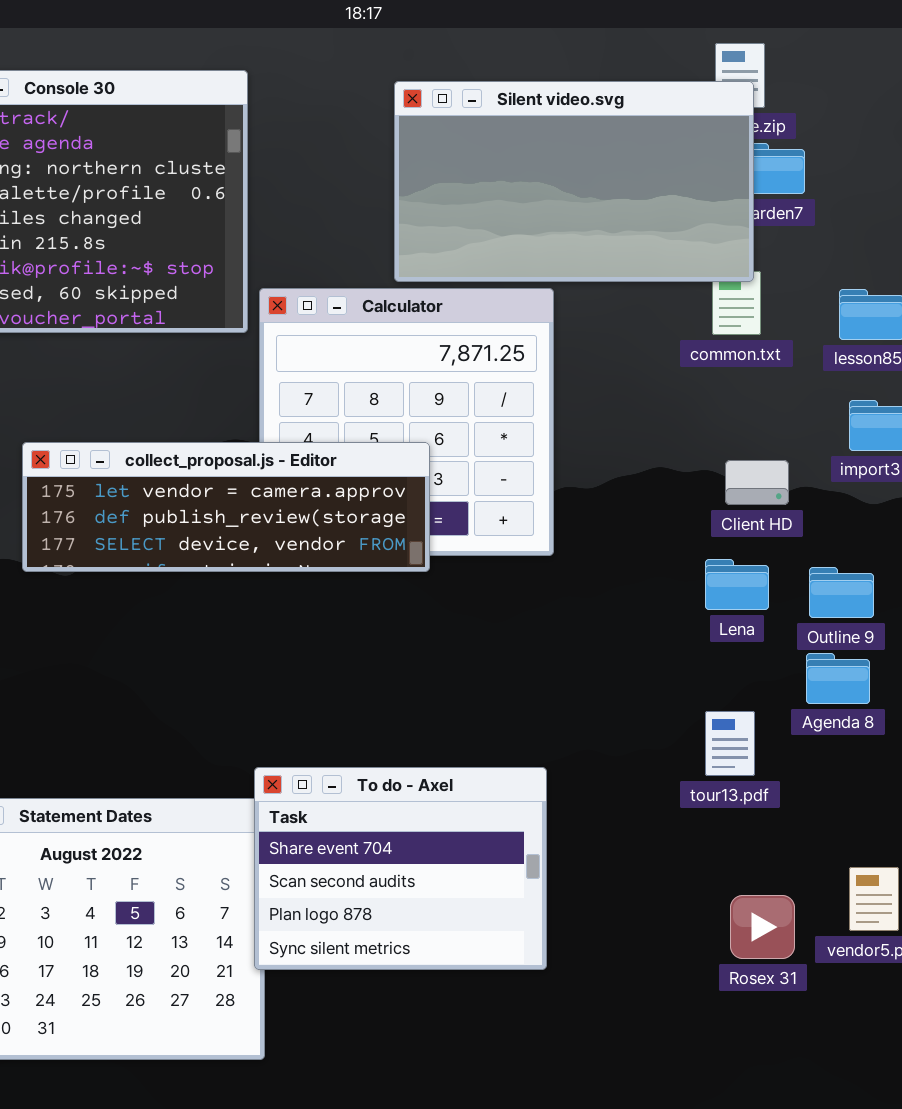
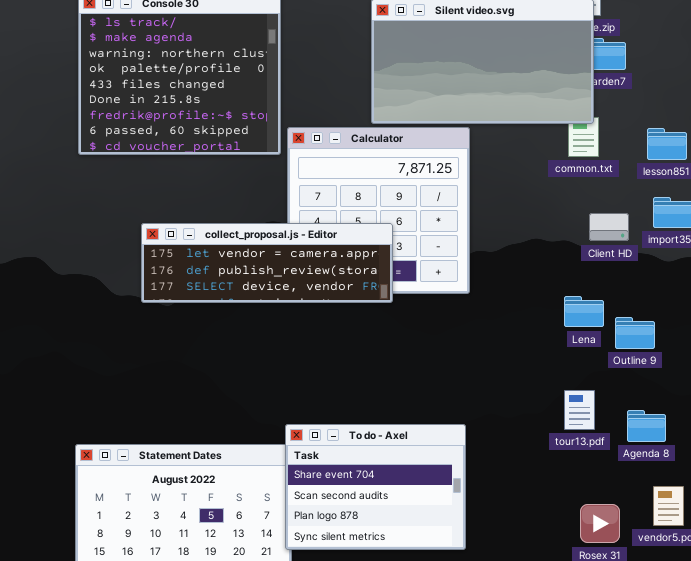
Client HD: [725,460,789,505] -> [589,213,629,241], moved
Outline 9: [809,567,874,618] -> [615,317,655,349], moved
Agenda 8: [806,653,870,704] -> [627,410,666,442], moved

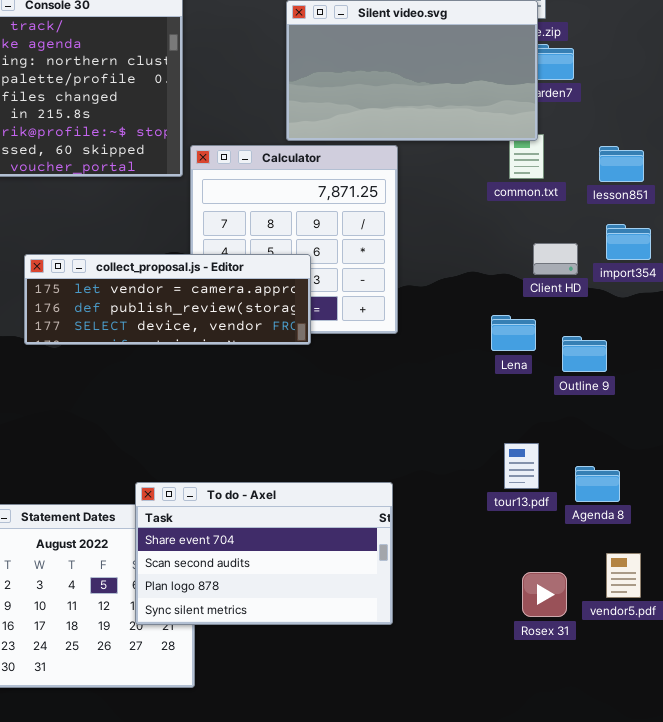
Lena: [564,296,604,327] -> [491,315,536,351], moved
Outline 9: [615,317,655,349] -> [562,336,607,372], moved
To do - Axel: [285,424,466,550] -> [135,482,393,625], resized

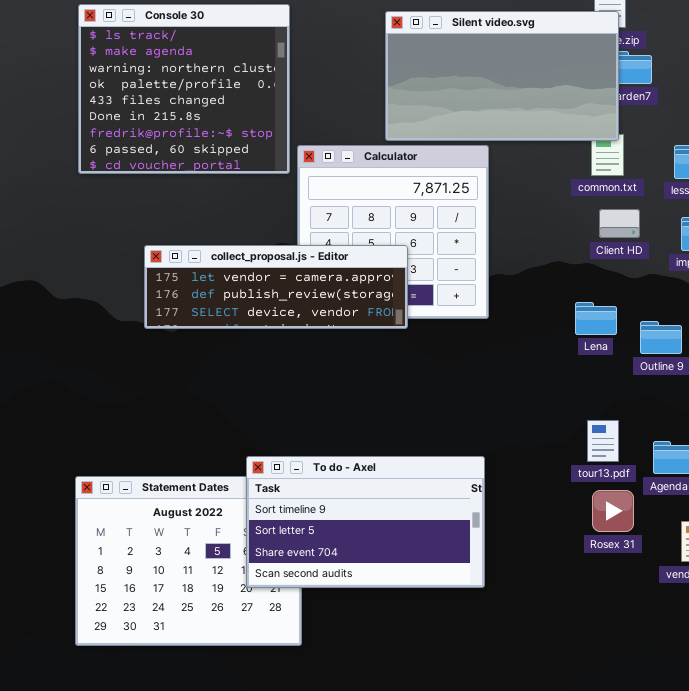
Client HD: [533,243,578,275] -> [599,209,640,238], moved
To do - Axel: [135,482,393,625] -> [246,456,485,588], scrolled up 2 rows
Rosex 31: [522,572,567,617] -> [592,490,634,532], moved

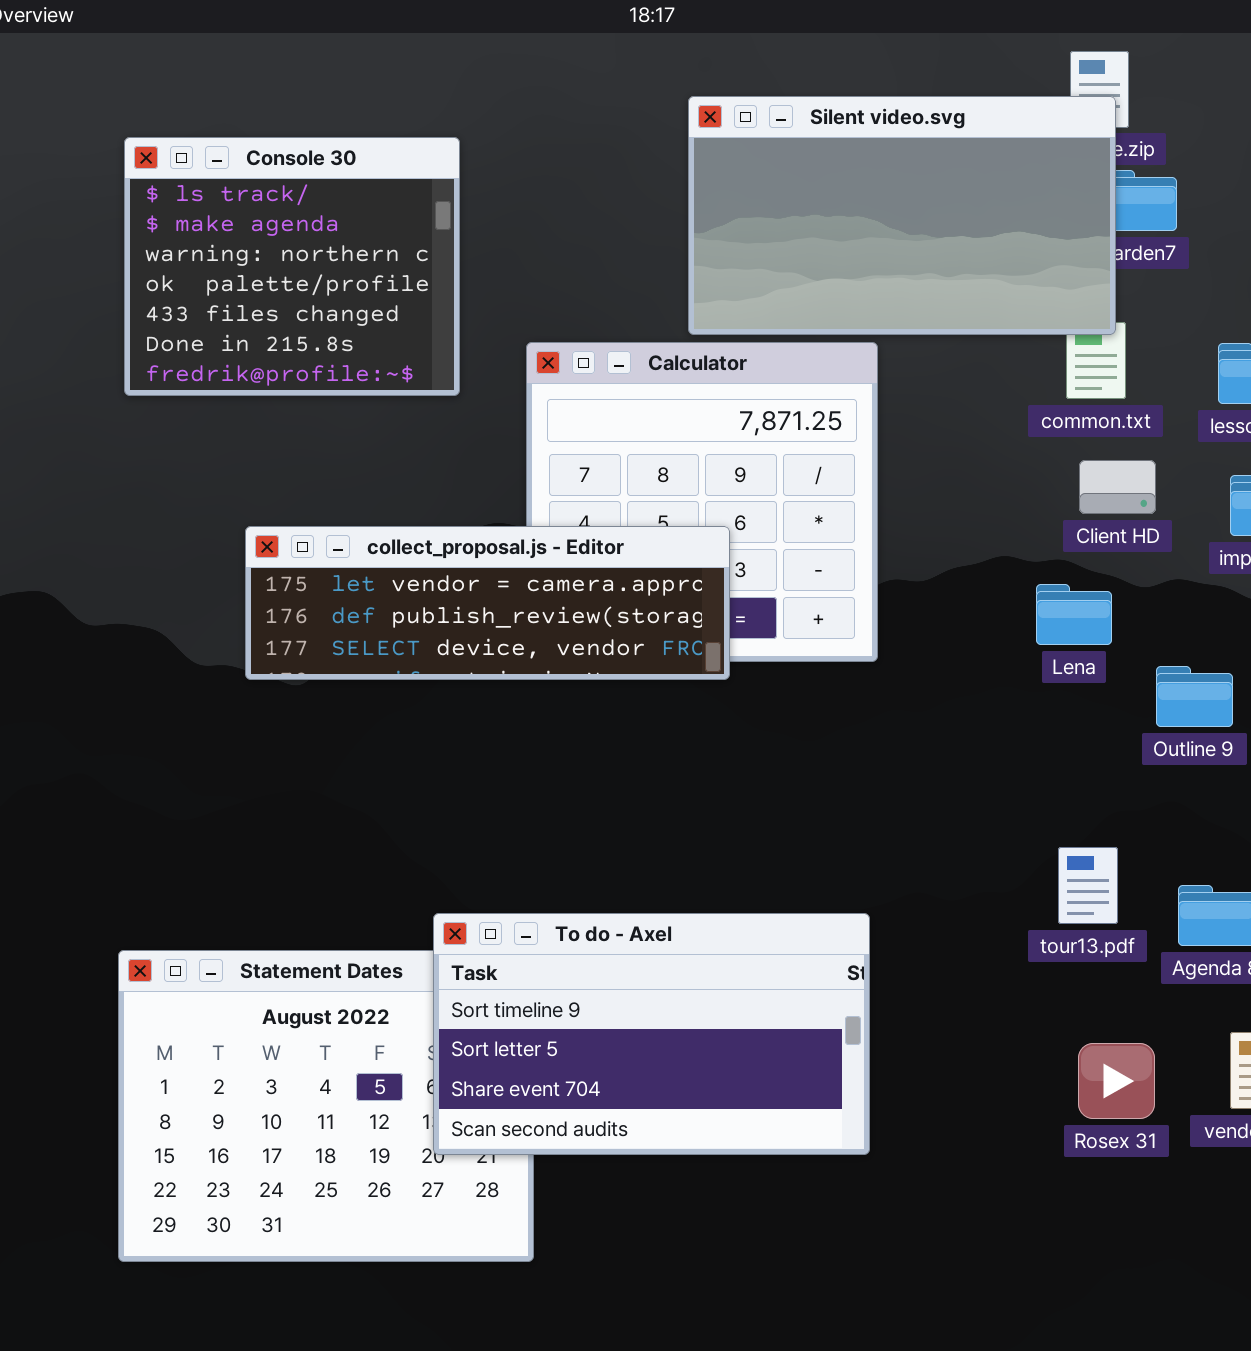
Console 30: [78,4,290,174] -> [124,137,460,396], resized
Lena: [575,302,617,335] -> [1036,584,1112,645], moved
Rosex 31: [592,490,634,532] -> [1078,1043,1155,1119], moved

